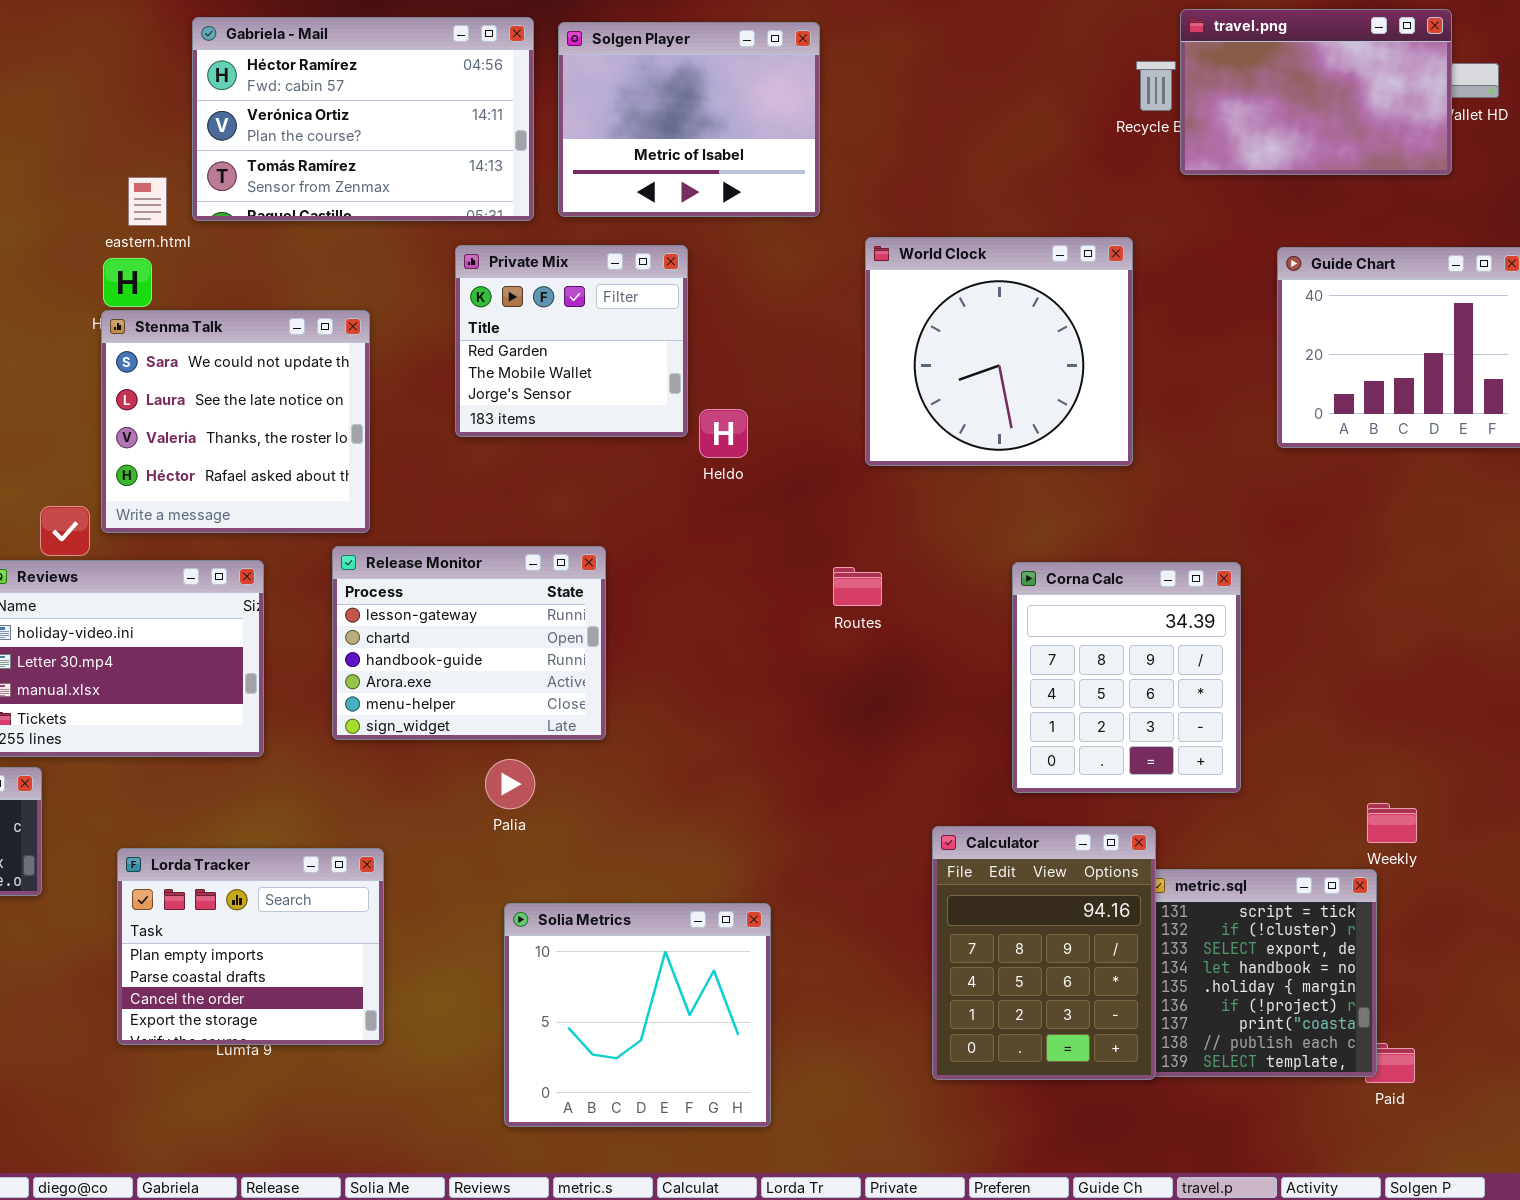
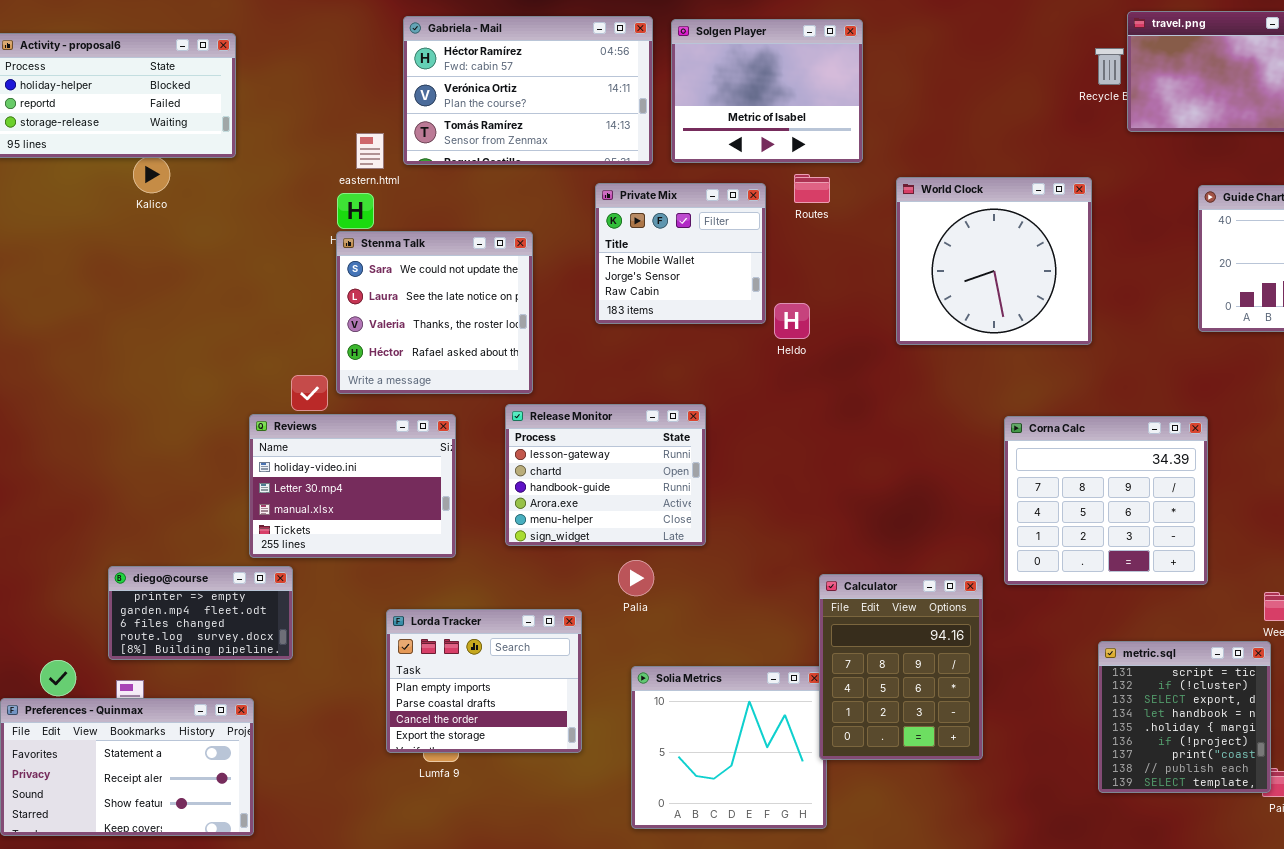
Private Mix: [455,245,688,437] -> [595,183,766,324], scrolled down 1 row
Corna Calc: [1012,562,1241,793] -> [1004,416,1208,585], resized
Routes: [833,567,882,606] -> [794,174,830,203], moved
Calculator: [932,826,1156,1080] -> [819,574,983,760], moved
Lorda Tracker: [117,848,384,1045] -> [386,609,582,753], moved

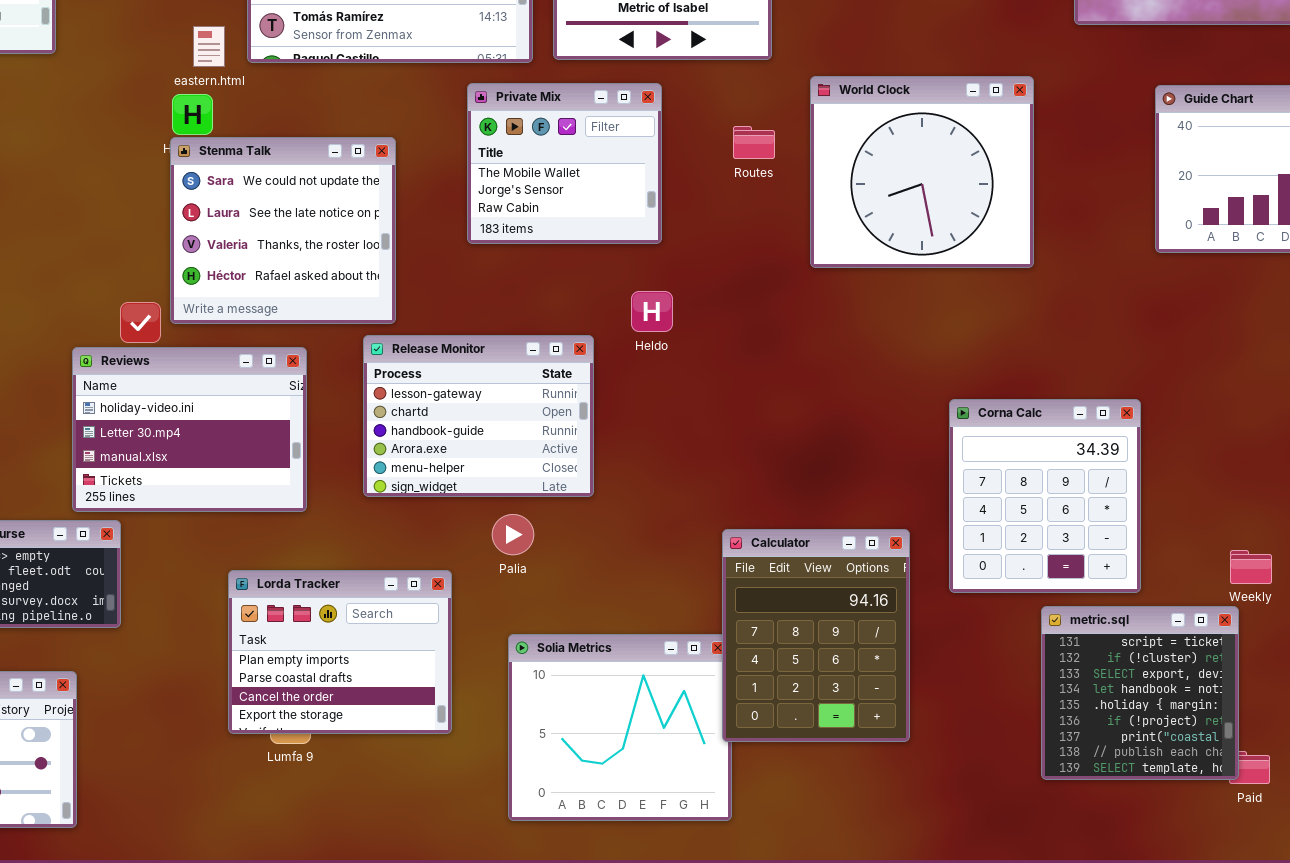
Routes: [794,174,830,203] -> [733,126,775,159], moved
Heldo: [774,303,810,339] -> [631,291,673,332], moved
Corna Calc: [1004,416,1208,585] -> [949,399,1141,593], moved, resized

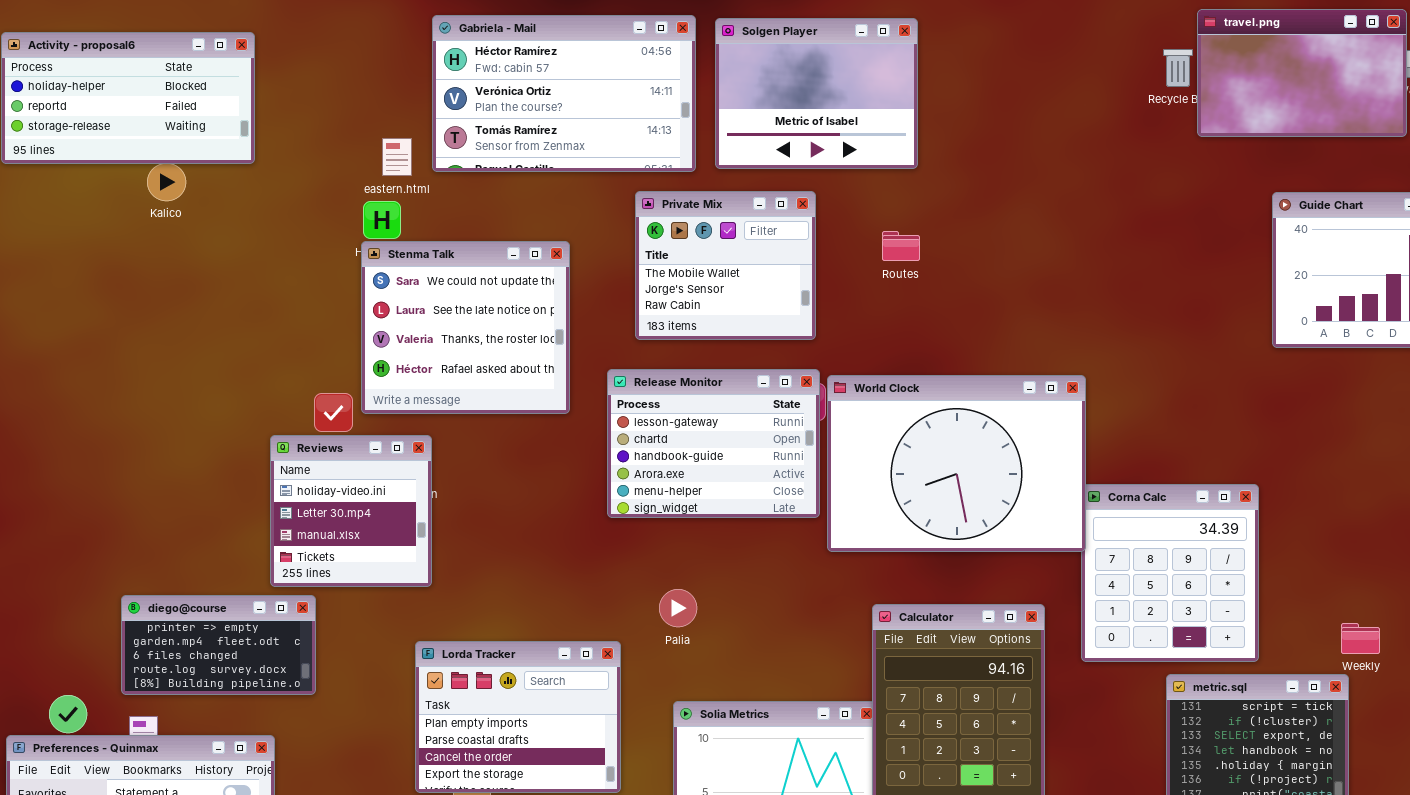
World Clock: [810,76,1034,268] -> [827,375,1086,552], moved, resized
Release Monitor: [363,335,594,497] -> [607,369,820,518], moved
Reviews: [72,347,307,512] -> [270,435,432,587], resized

